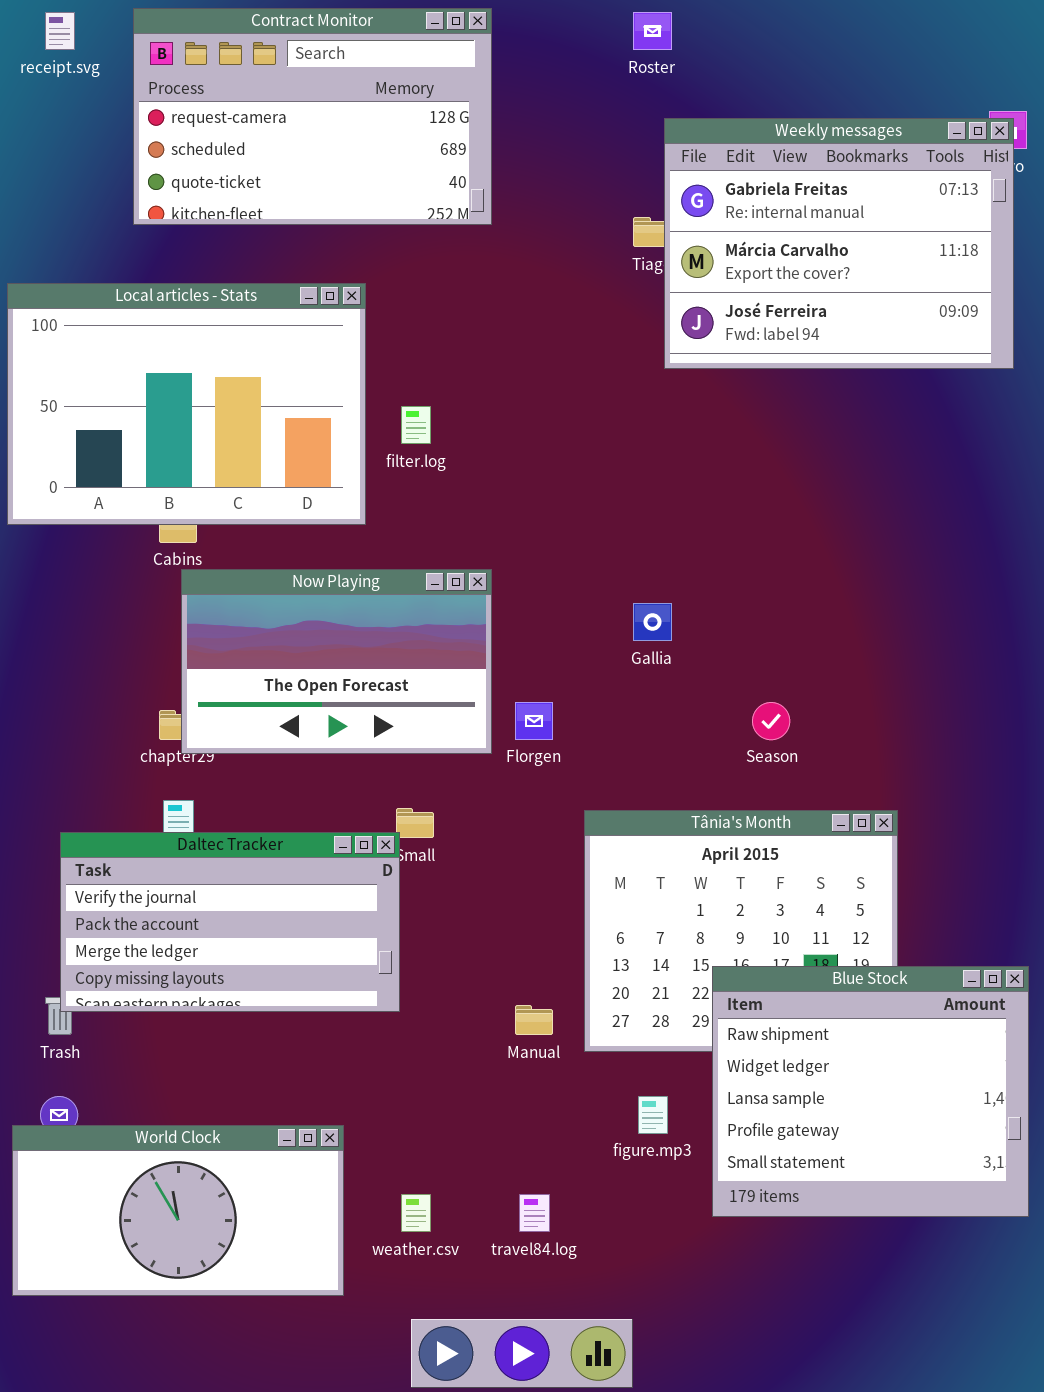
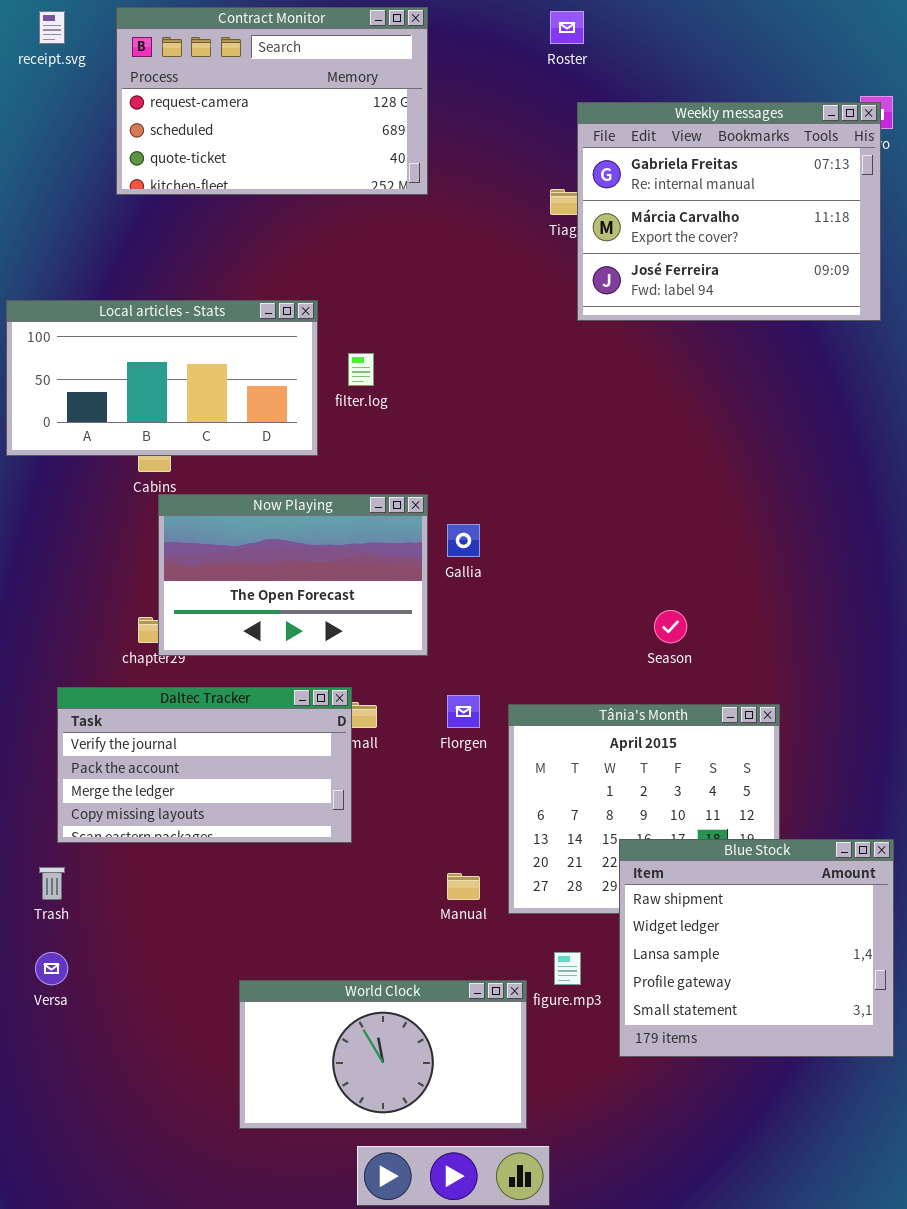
Local articles - Stats: [7,283,366,525] -> [6,300,318,456], resized
Gallia: [633,603,672,641] -> [447,524,480,557], moved
Florgen: [515,702,553,740] -> [447,695,480,728], moved
Daltec Tracker: [60,832,400,1012] -> [57,687,352,843], moved
World Clock: [12,1125,344,1296] -> [239,980,527,1129], moved

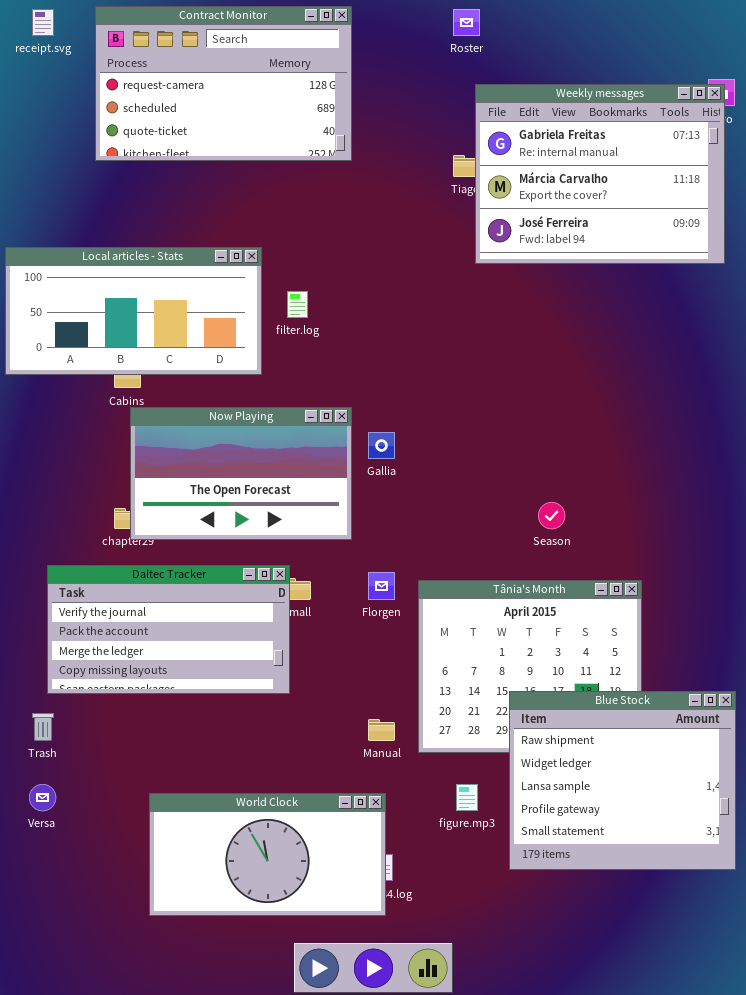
World Clock: [239,980,527,1129] -> [149,793,386,916], moved

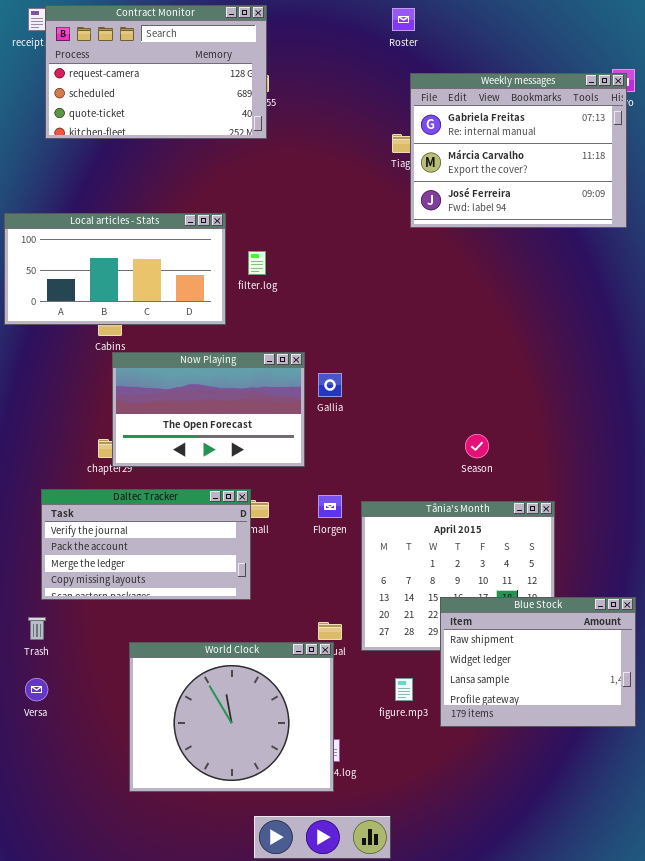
Contract Monitor: [95,6,352,161] -> [45,5,267,139], moved
Blue Stock: [509,691,736,870] -> [440,597,636,727], resized
World Clock: [149,793,386,916] -> [129,642,334,792], resized

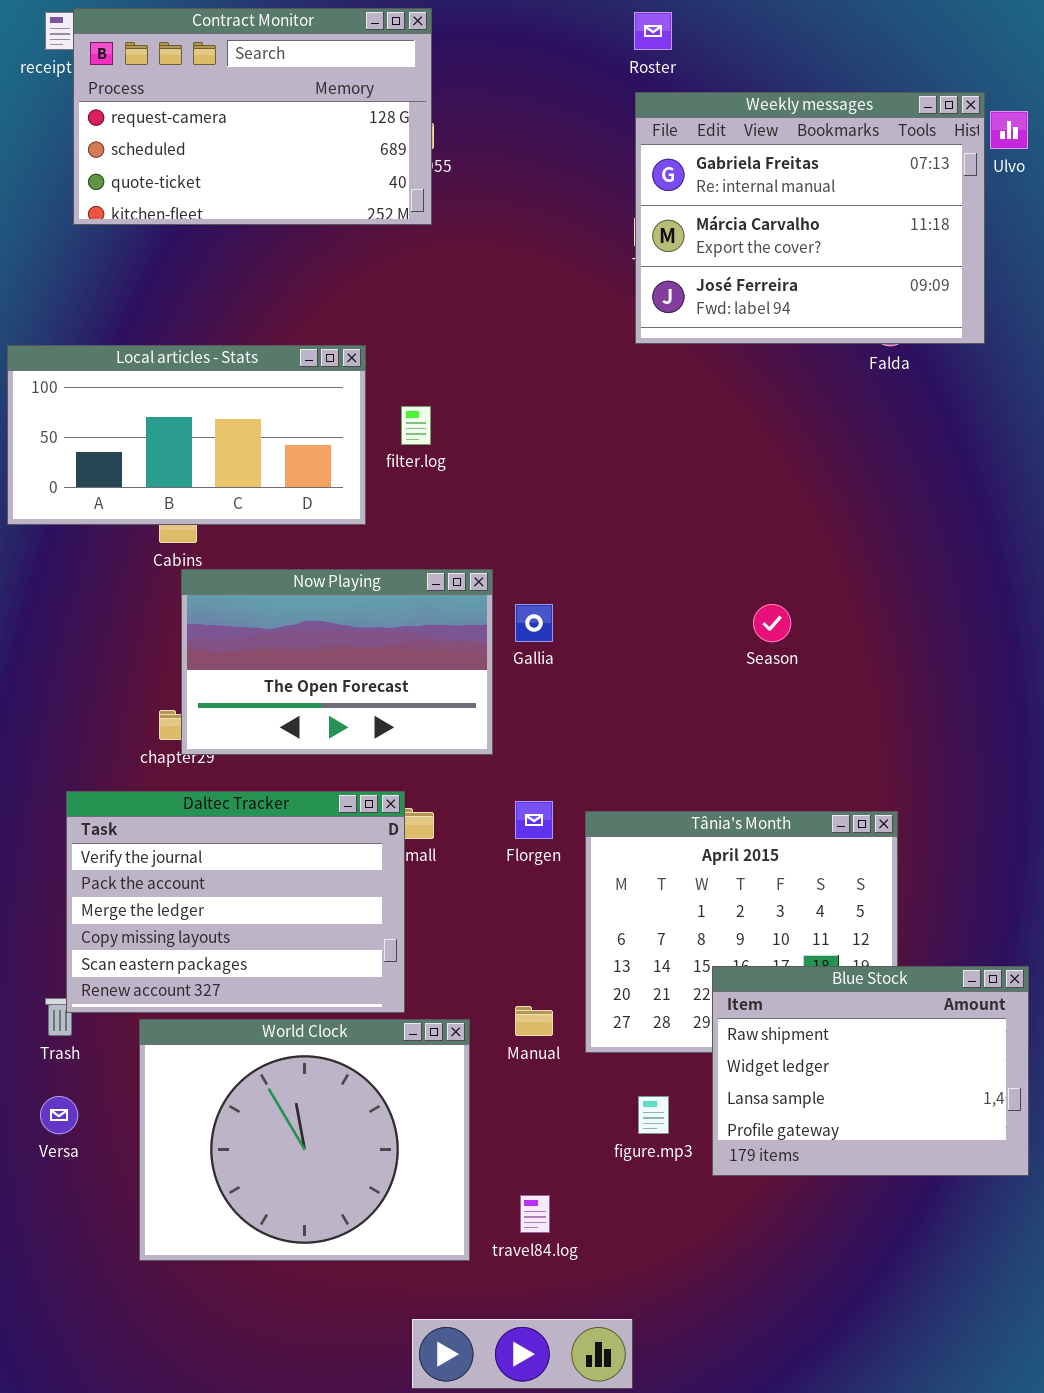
Weekly messages: [410,73,627,228] -> [635,92,985,344], moved
Season: [465,434,489,458] -> [753,604,791,642], moved
Daltec Tracker: [41,489,251,600] -> [66,791,405,1013], resized
World Clock: [129,642,334,792] -> [139,1019,470,1261], moved

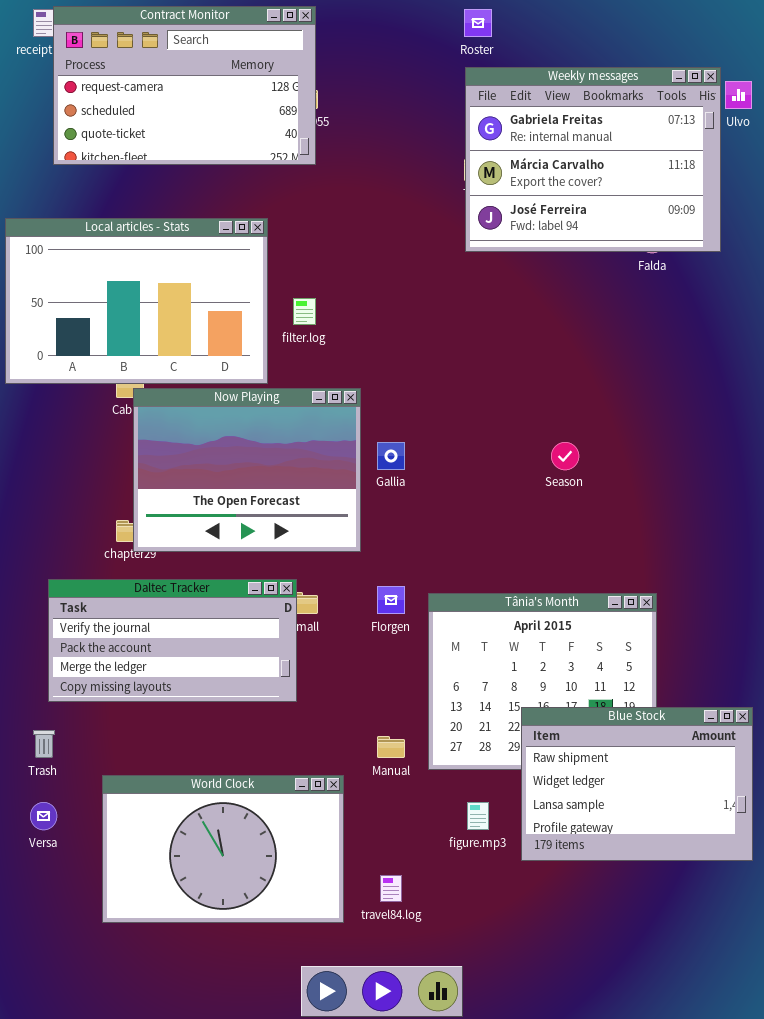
Local articles - Stats: [7,345,366,525] -> [5,218,268,384], resized
Now Playing: [181,569,493,755] -> [133,388,361,552], resized
Daltec Tracker: [66,791,405,1013] -> [48,579,297,702], resized
World Clock: [139,1019,470,1261] -> [102,775,344,923], resized

